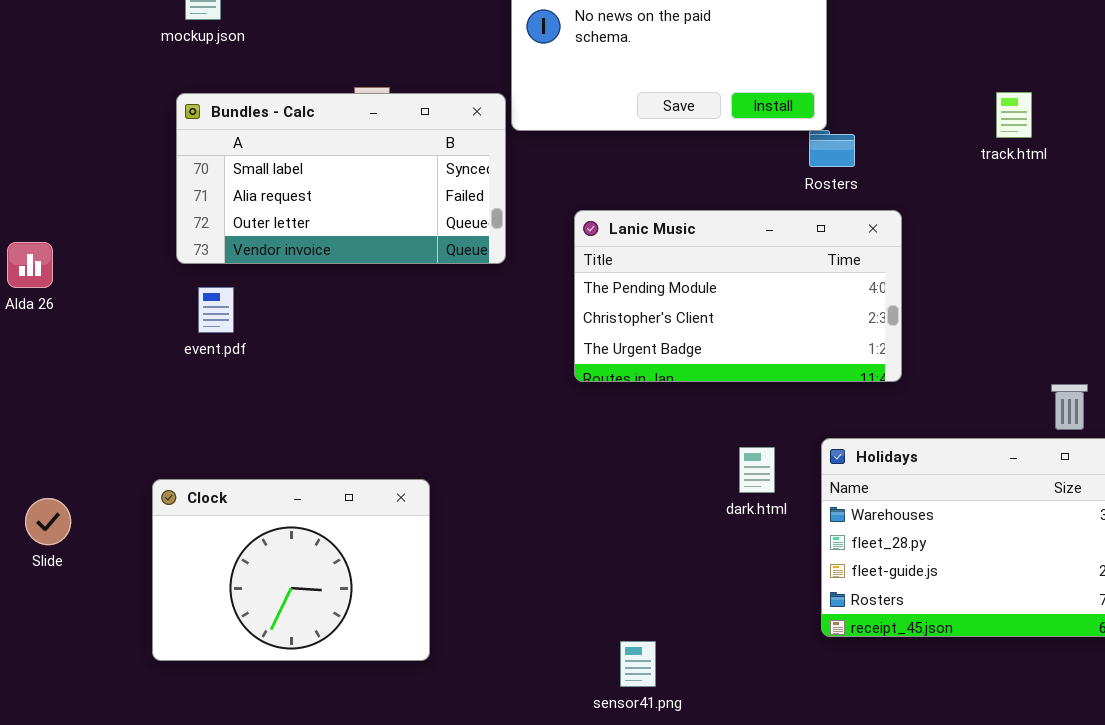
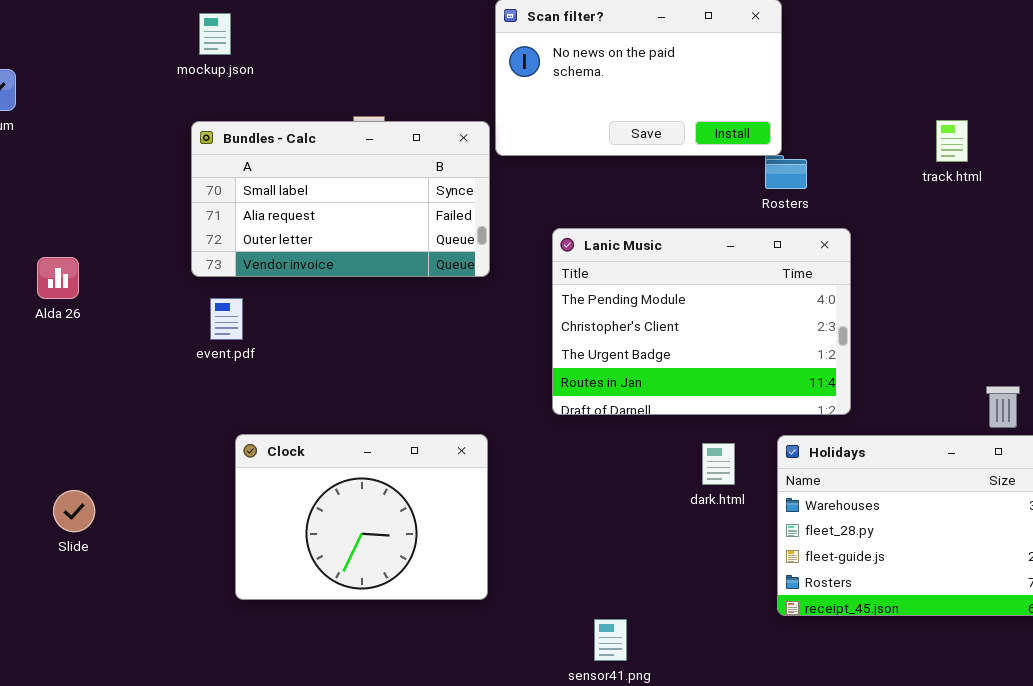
Lanic Music: [574,210,902,382] -> [552,228,851,415], resized
Clock: [152,479,430,661] -> [235,434,488,600], moved

